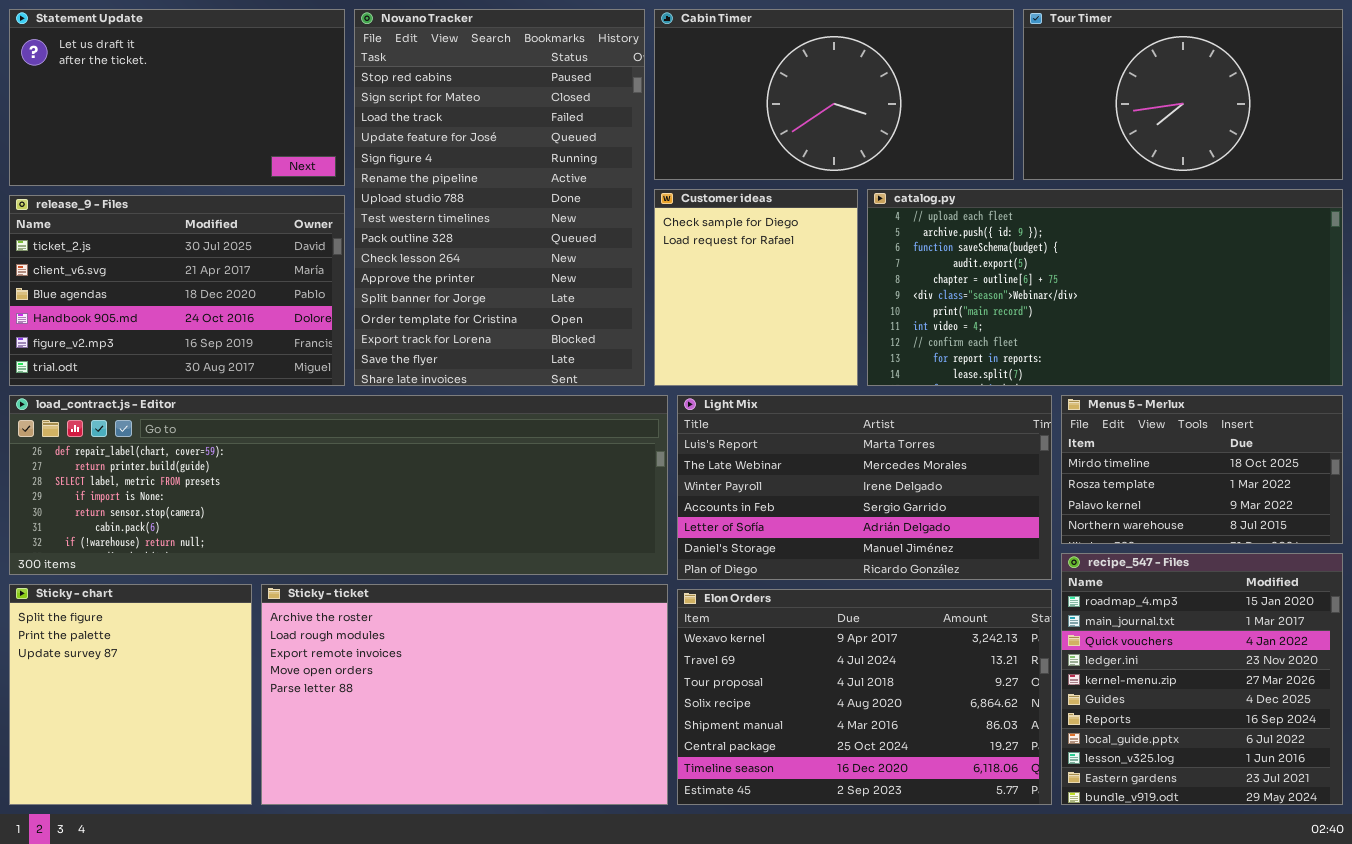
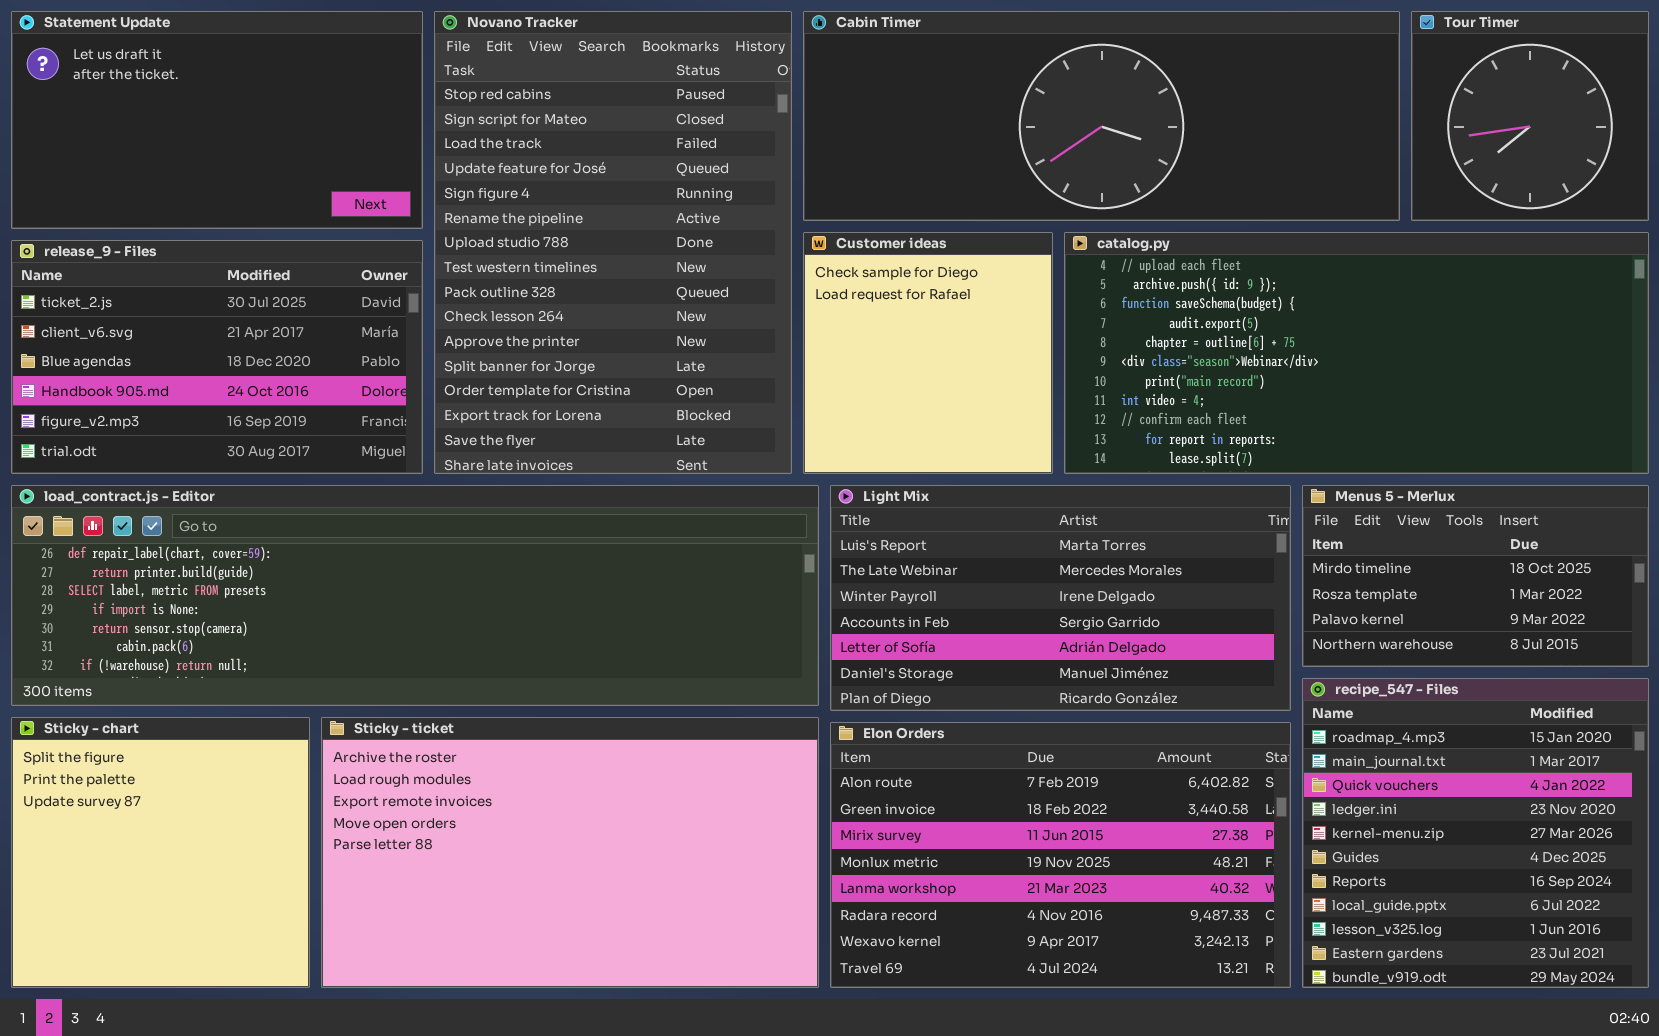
Cabin Timer: [654,9,1014,180] -> [803,11,1400,221], resized
Tour Timer: [1023,9,1343,180] -> [1411,11,1649,221], resized
Elon Orders: [677,589,1052,805] -> [830,722,1291,988], scrolled up 6 rows

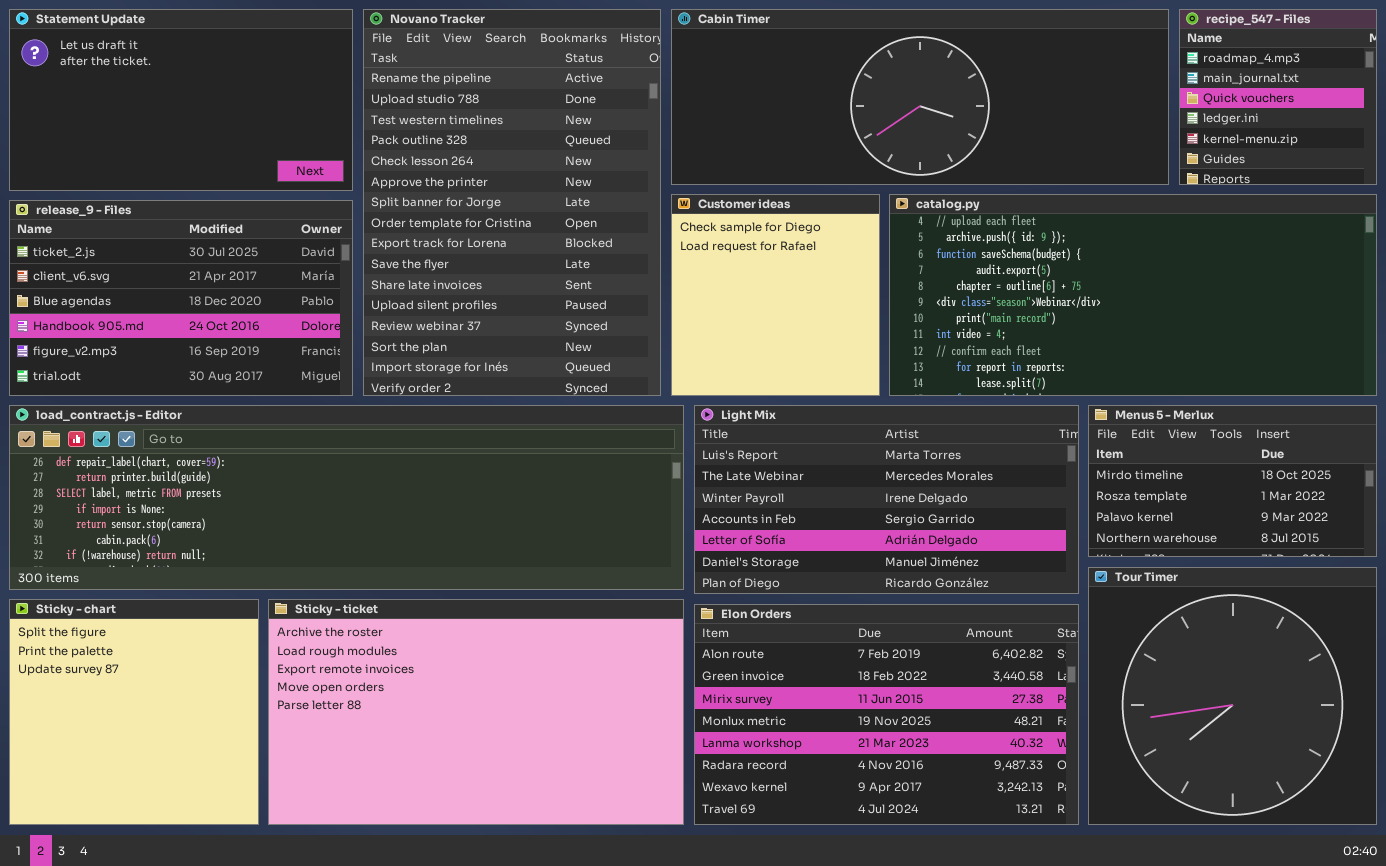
Novano Tracker: [434,11,792,474] -> [363,9,661,396], scrolled down 5 rows
Tour Timer: [1411,11,1649,221] -> [1088,567,1377,825], moved, resized
recipe_547 - Files: [1302,678,1649,988] -> [1179,9,1377,185], moved, resized

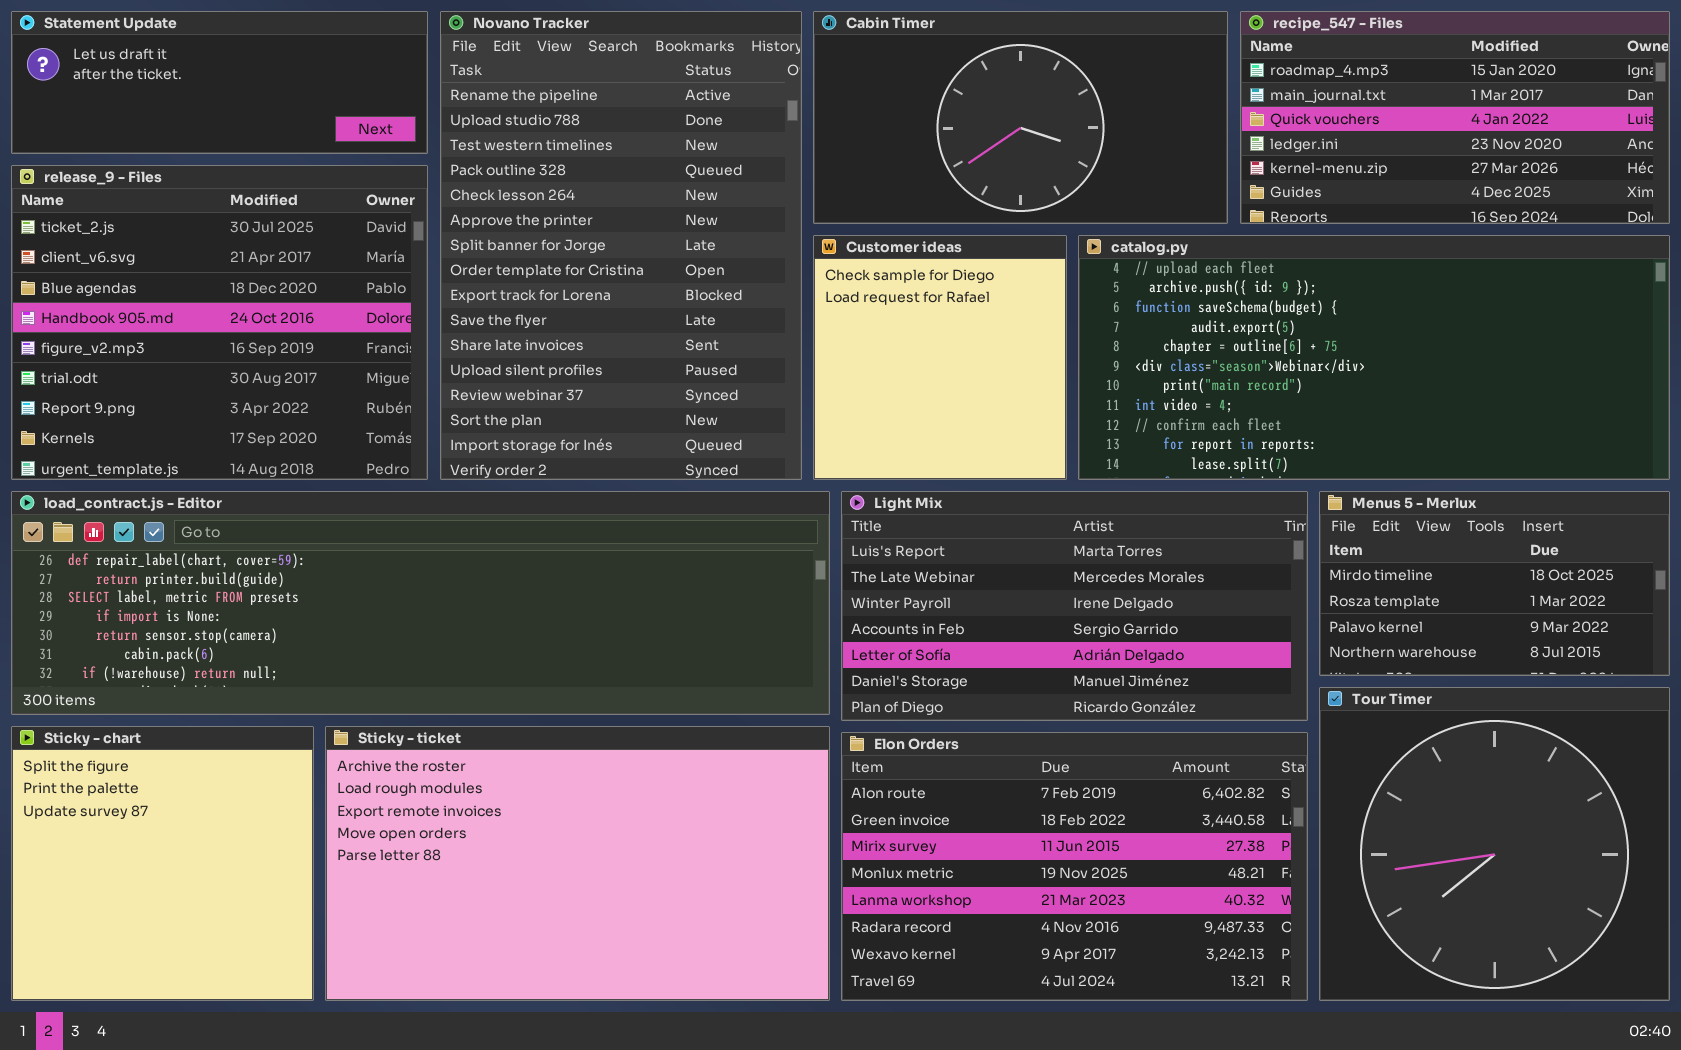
Statement Update: [9,9,353,191] -> [11,11,428,154], resized
Cabin Timer: [671,9,1169,185] -> [813,11,1228,224], resized
recipe_547 - Files: [1179,9,1377,185] -> [1240,11,1670,224], resized
release_9 - Files: [9,200,353,396] -> [11,165,428,480], resized

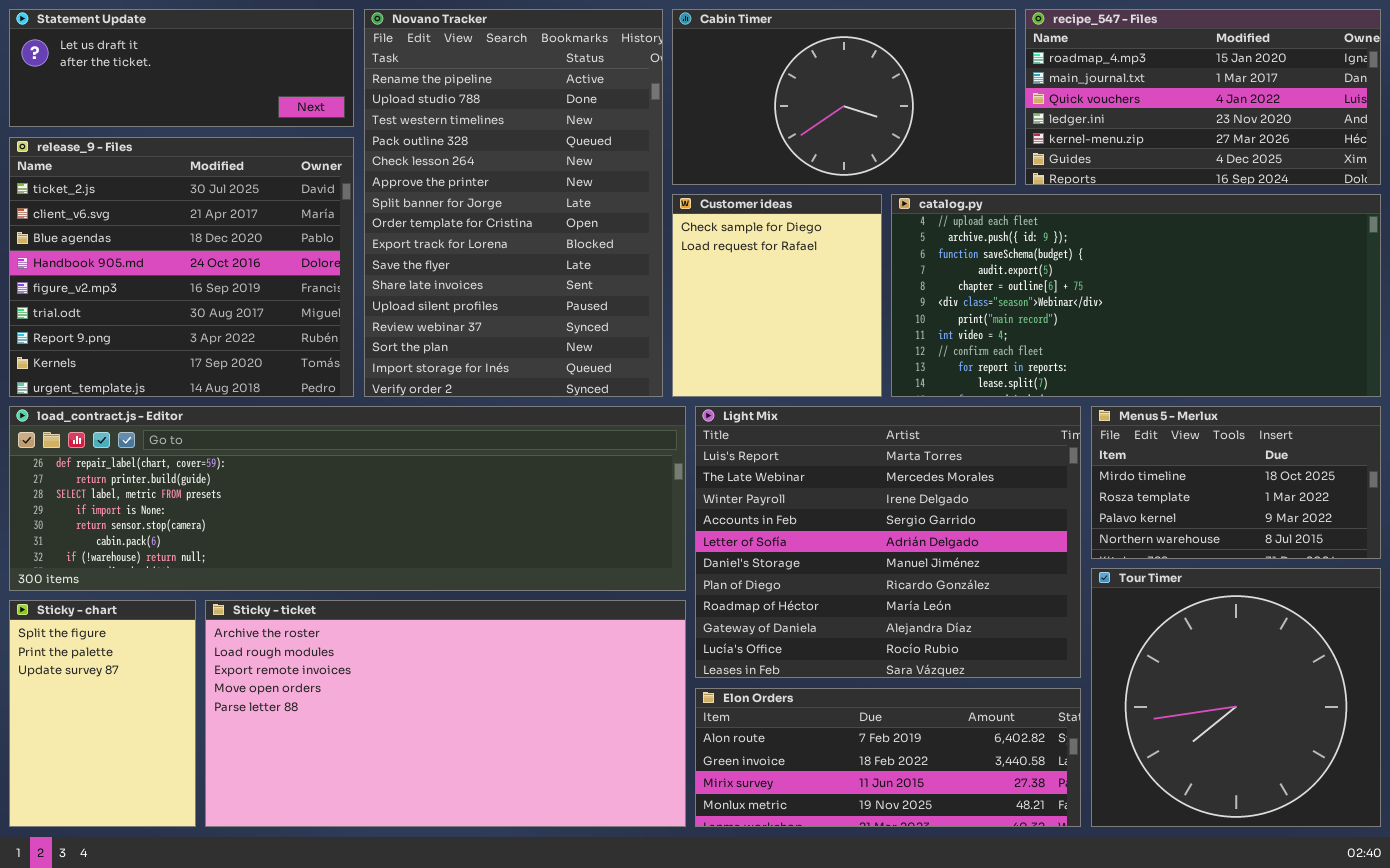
Light Mix: [841,491,1308,721] -> [695,406,1081,678], resized
Sticky - chart: [11,726,314,1001] -> [9,600,196,827], resized
Sticky - ticket: [325,726,830,1001] -> [205,600,686,827], resized
Elon Orders: [841,732,1308,1001] -> [695,688,1081,827], resized

